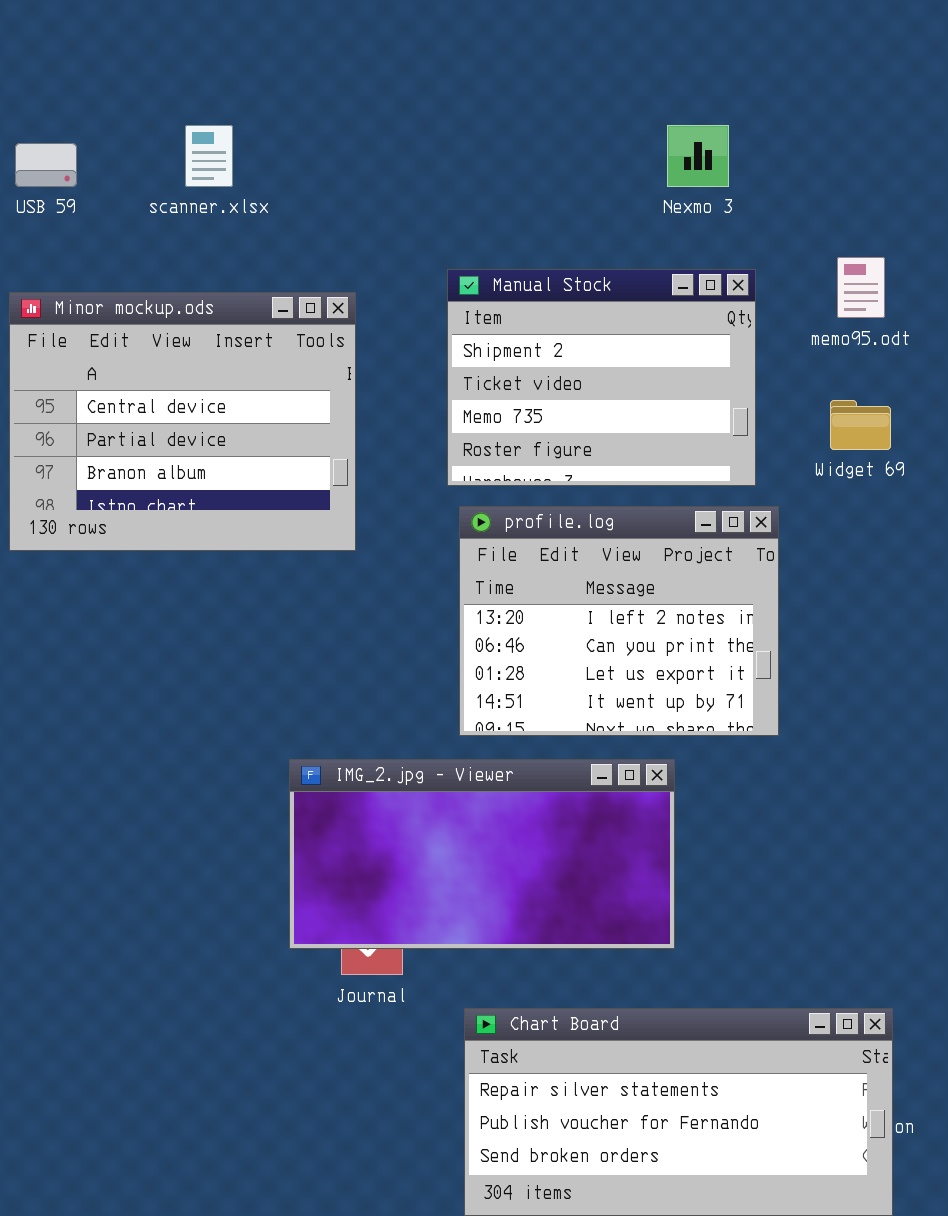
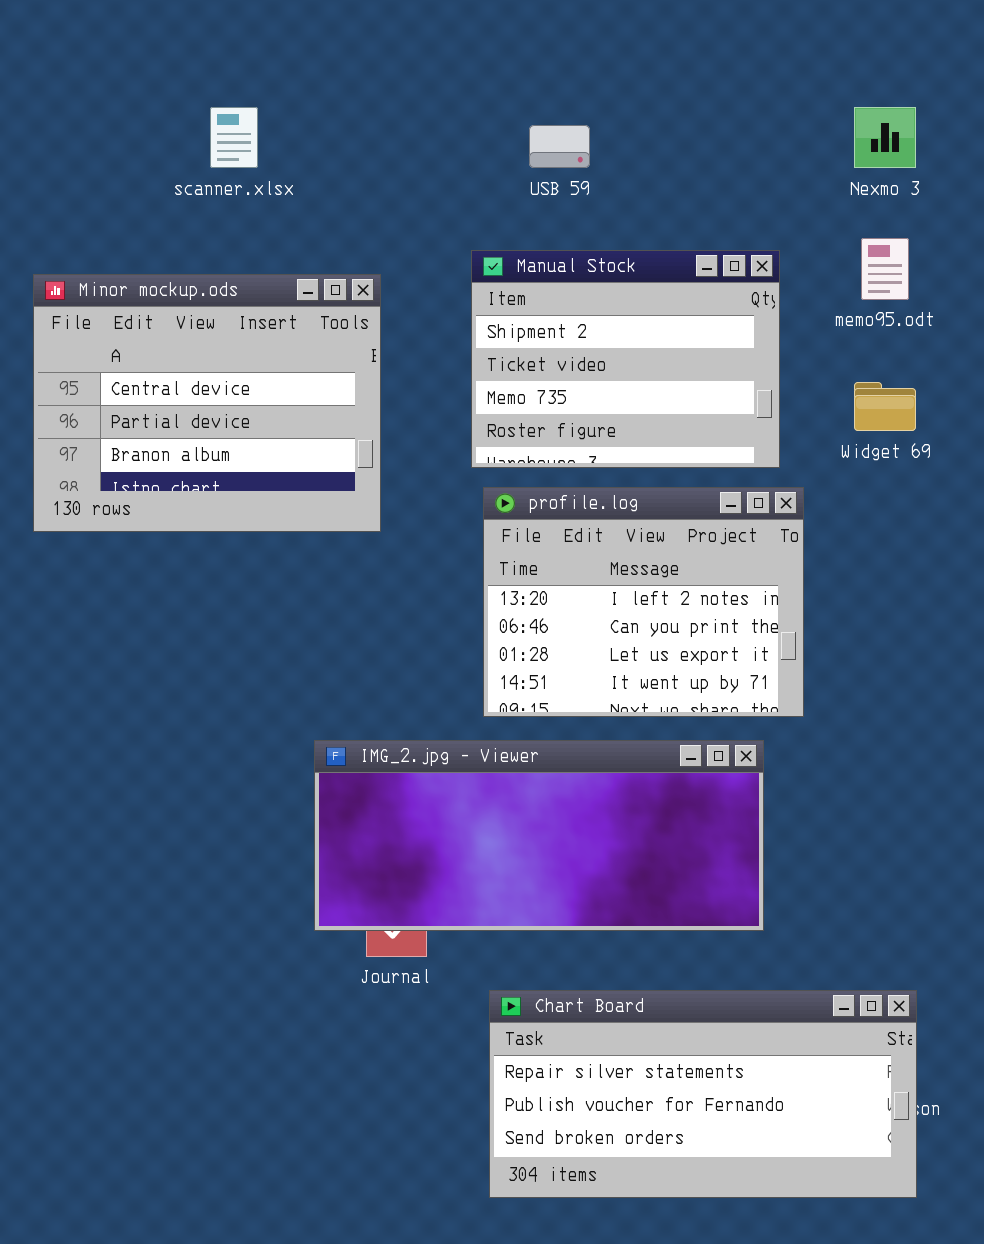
Nexmo 3: [667,125,729,187] -> [854,107,916,168], moved
USB 59: [15,143,77,187] -> [529,125,590,168], moved
IMG_2.jpg - Viewer: [289,759,675,949] -> [314,740,764,931], resized

